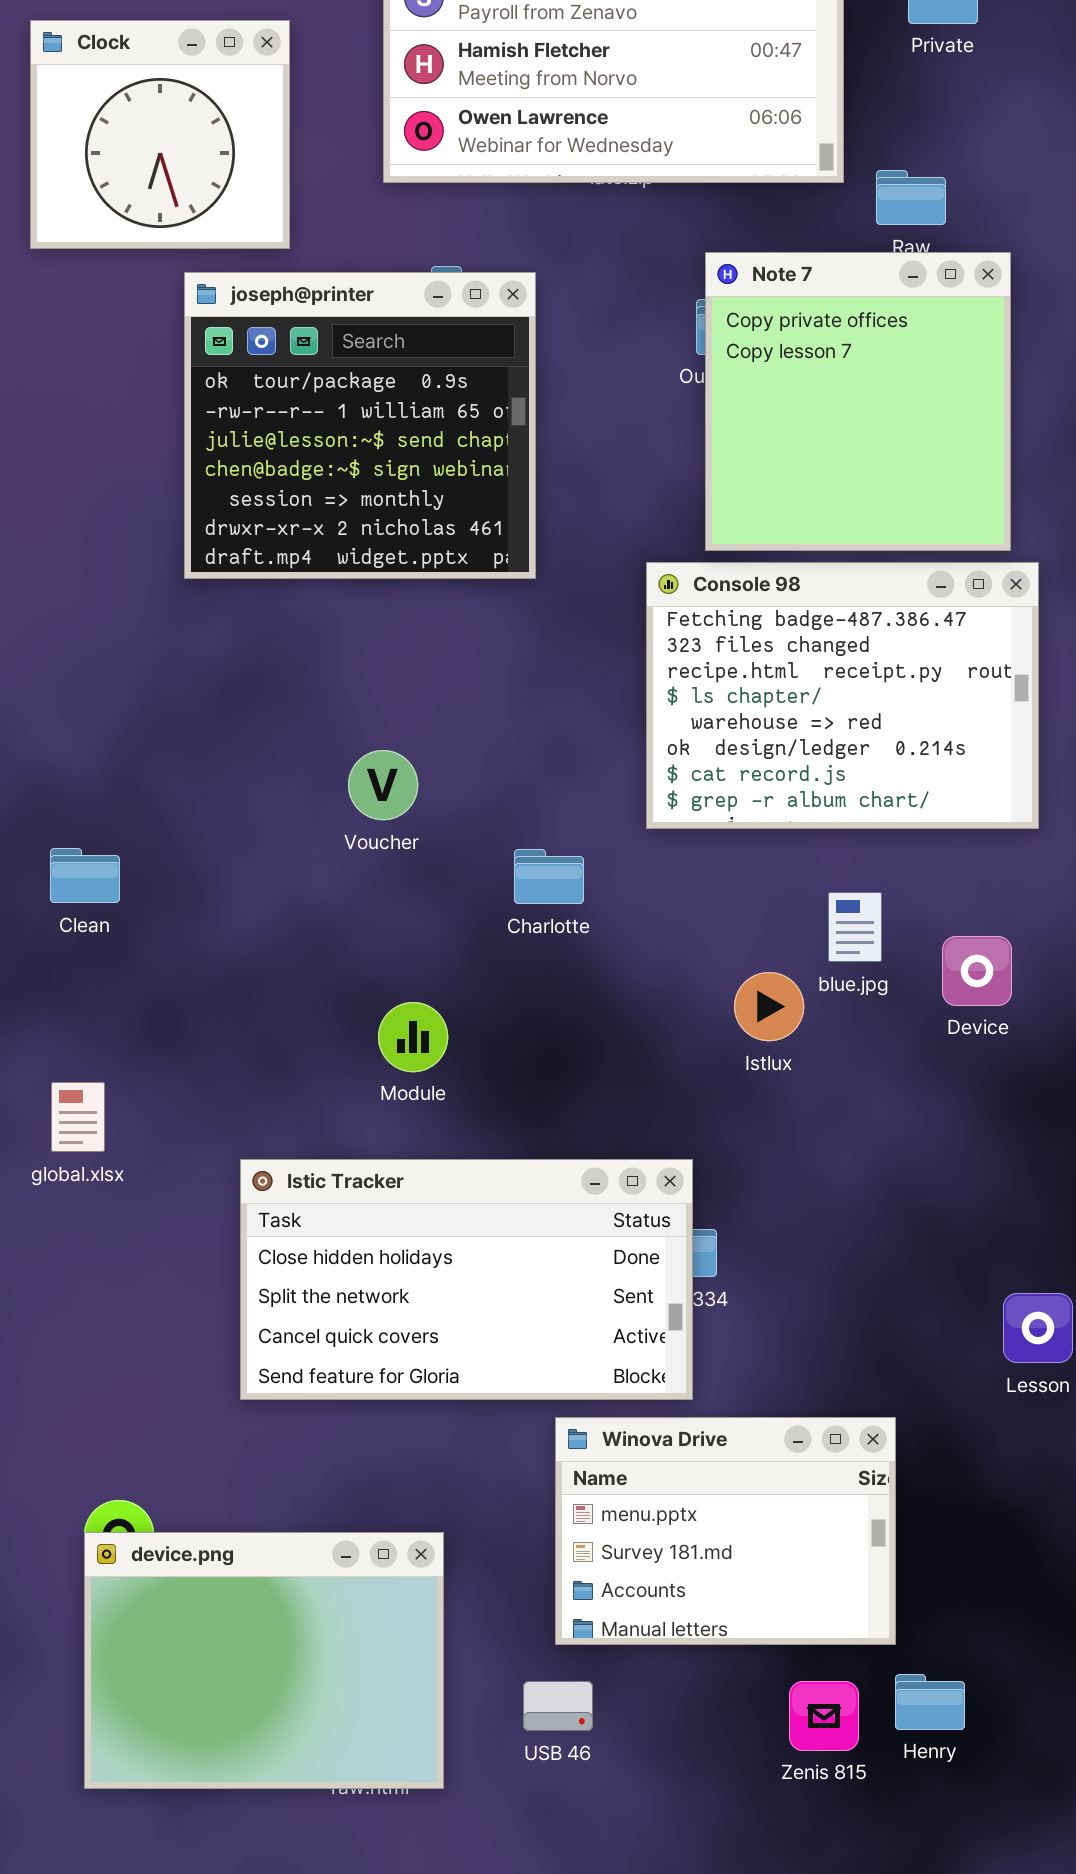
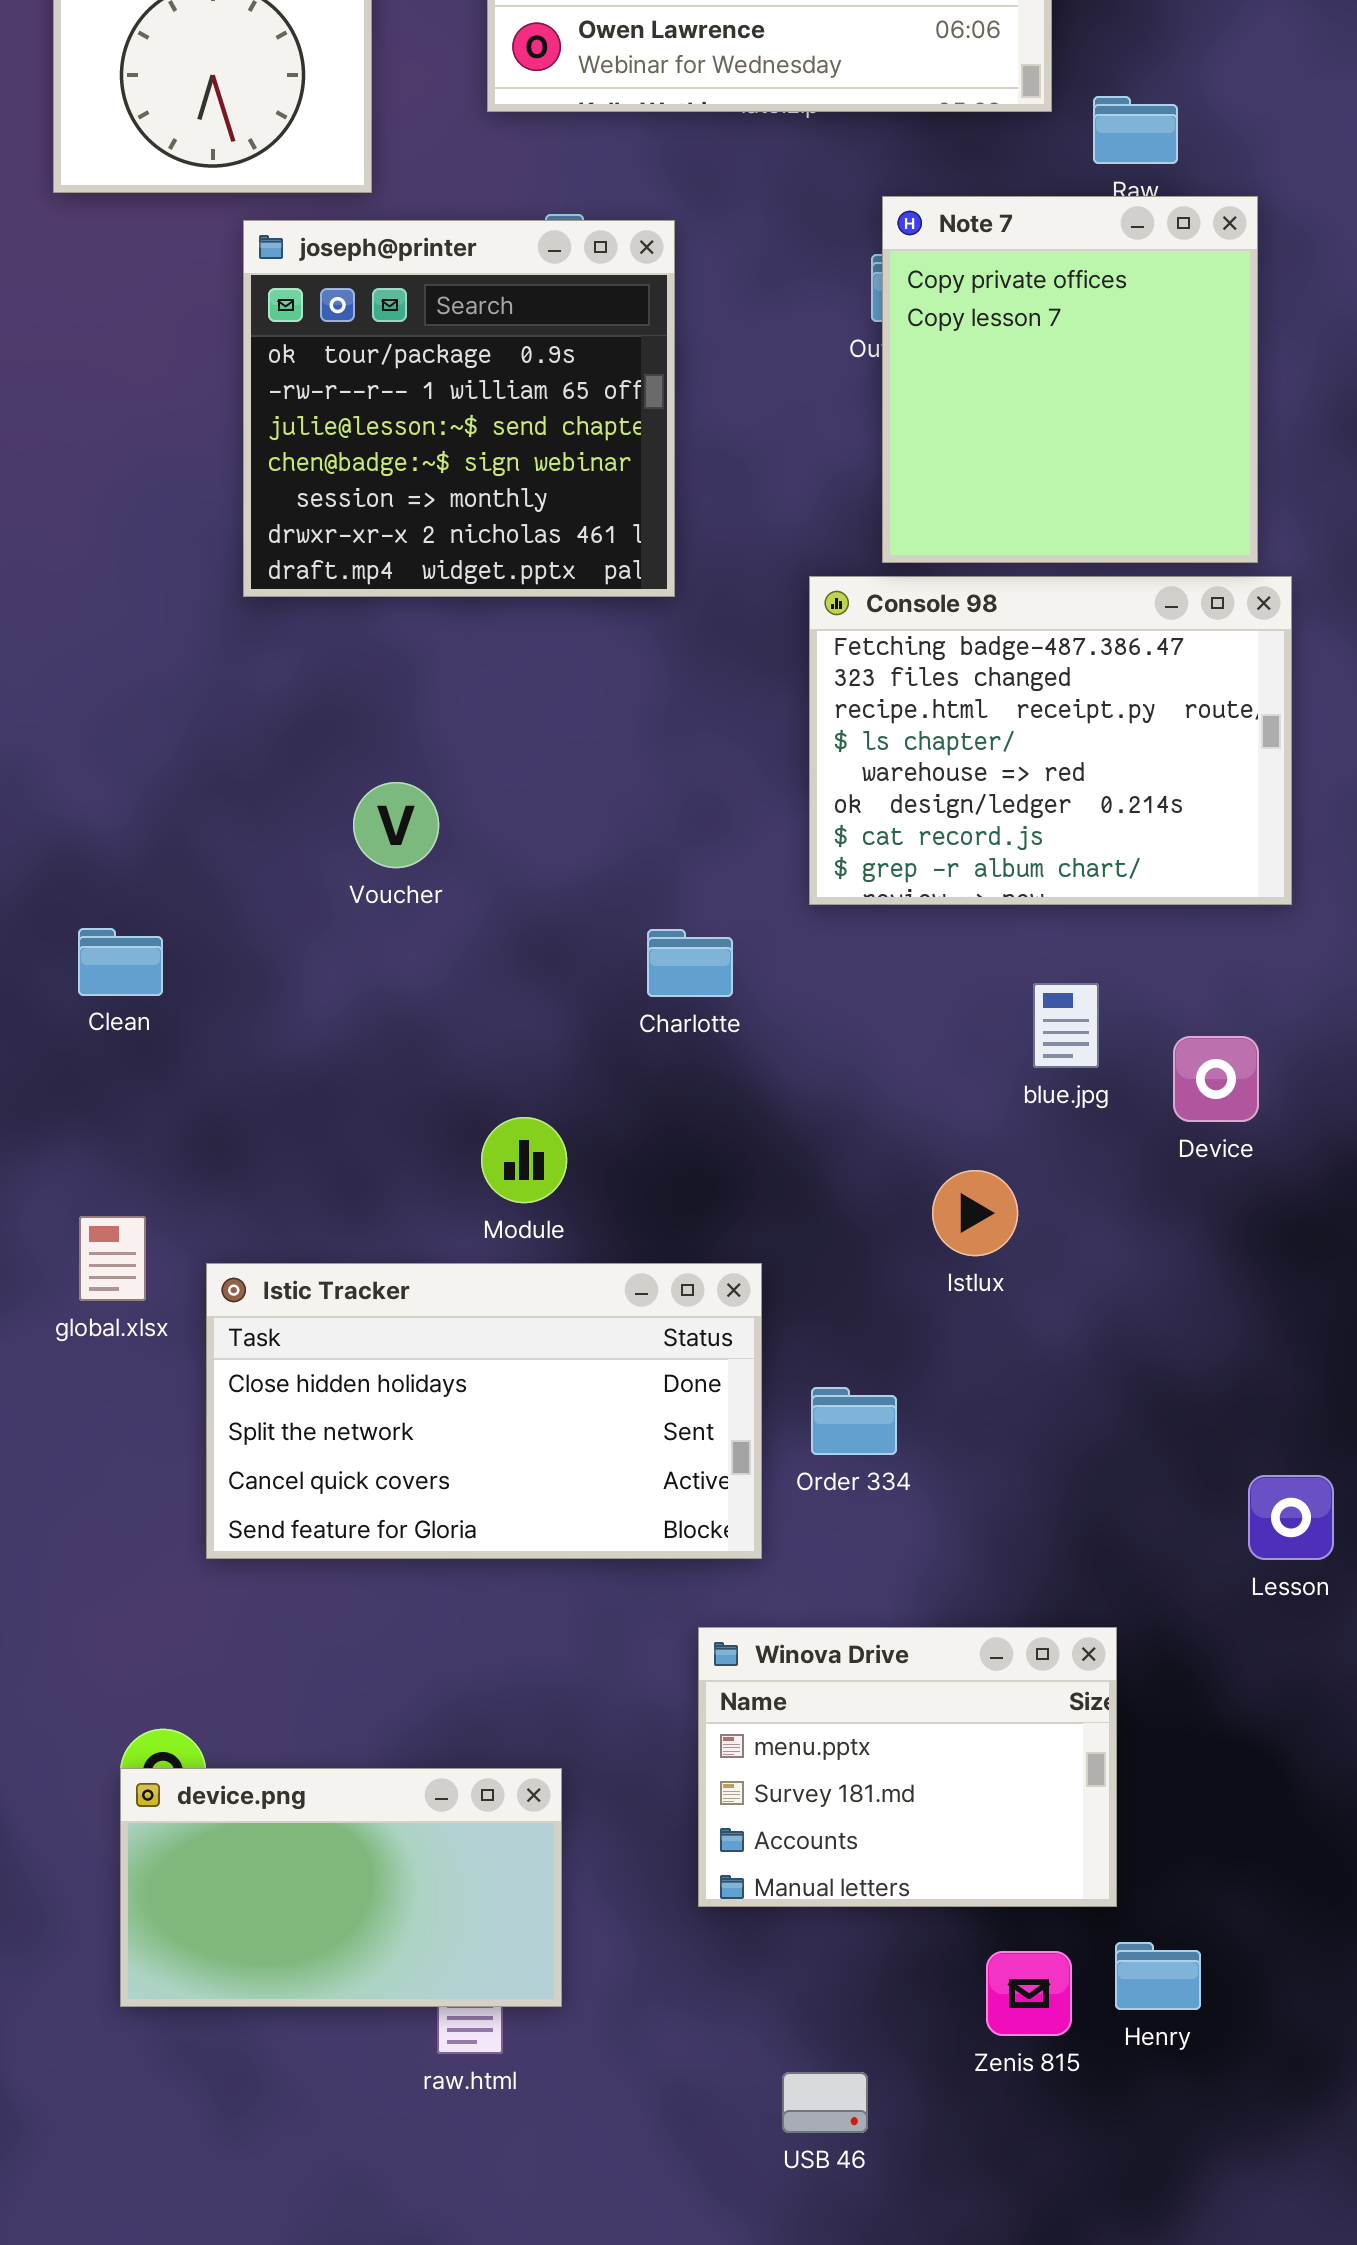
Voucher: [348,750,418,820] -> [353,782,439,868], moved
Istlux: [734,972,804,1041] -> [932,1170,1018,1256], moved
Istic Tracker: [240,1159,693,1400] -> [206,1263,762,1559], moved
device.png: [84,1532,444,1789] -> [120,1768,562,2007], resized
USB 46: [523,1681,593,1731] -> [782,2072,868,2133], moved

